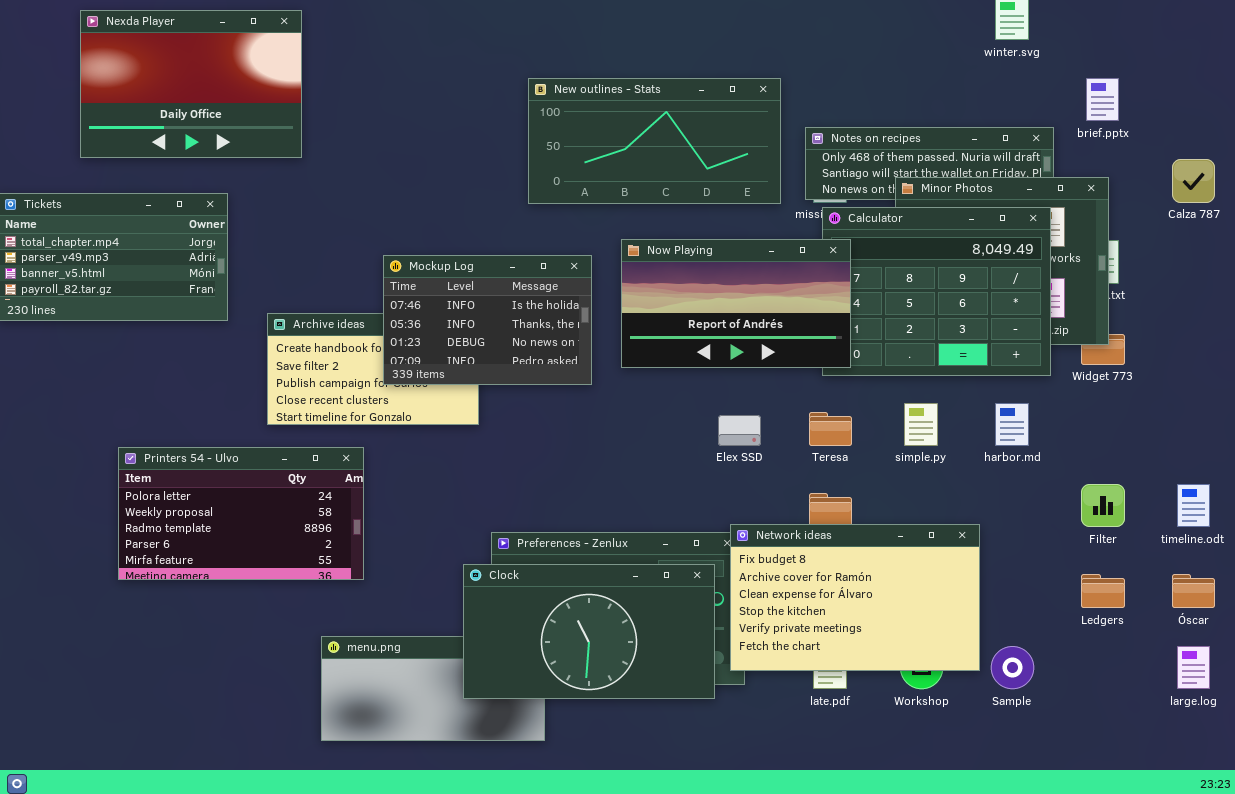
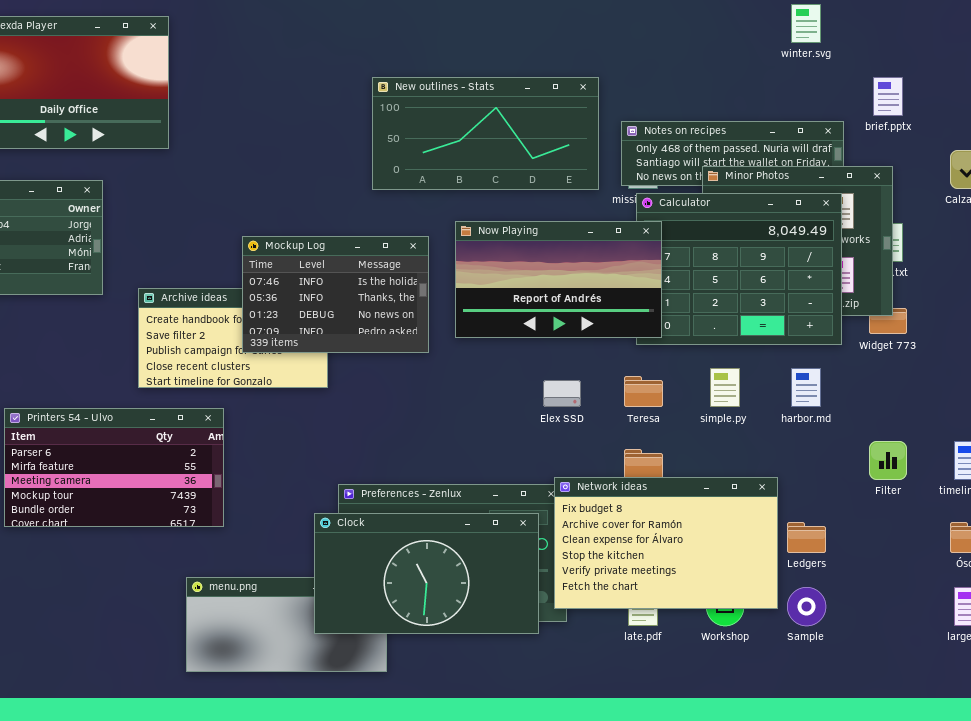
Printers 54 - Ulvo: [118,447,364,580] -> [4,408,224,527], scrolled down 3 rows
Ledgers: [1081,574,1125,608] -> [787,522,826,553], moved

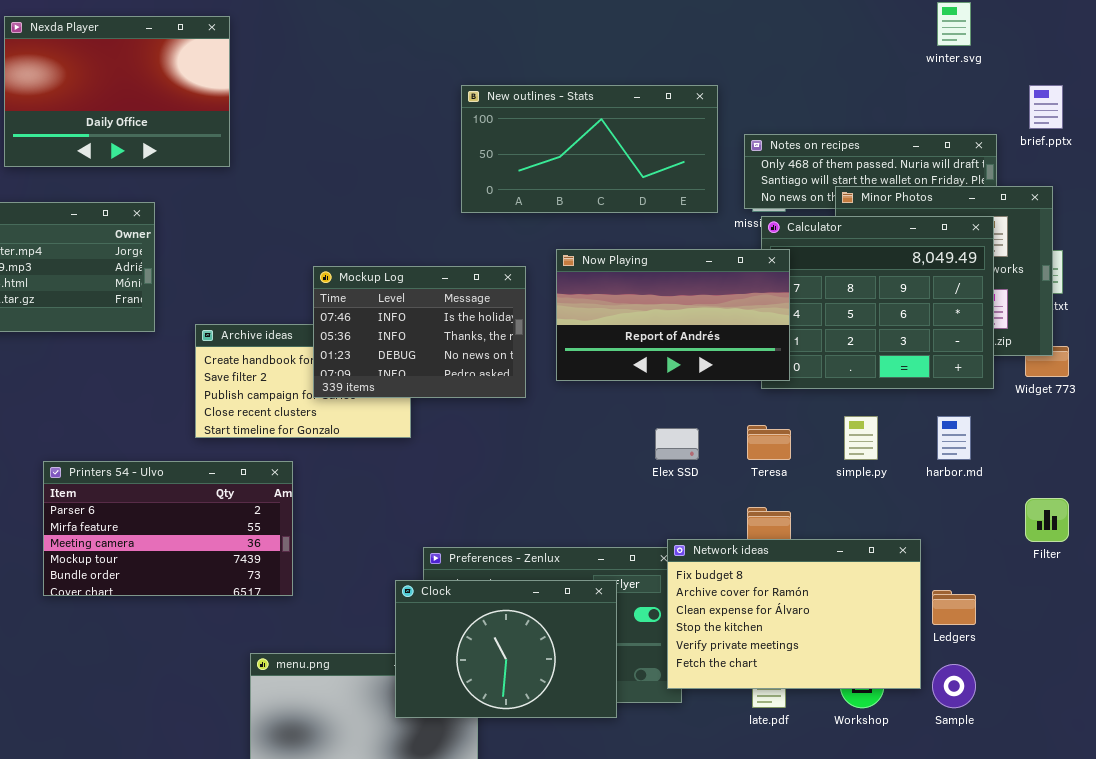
Clock: [314,513,539,634] -> [395,580,617,718], resized

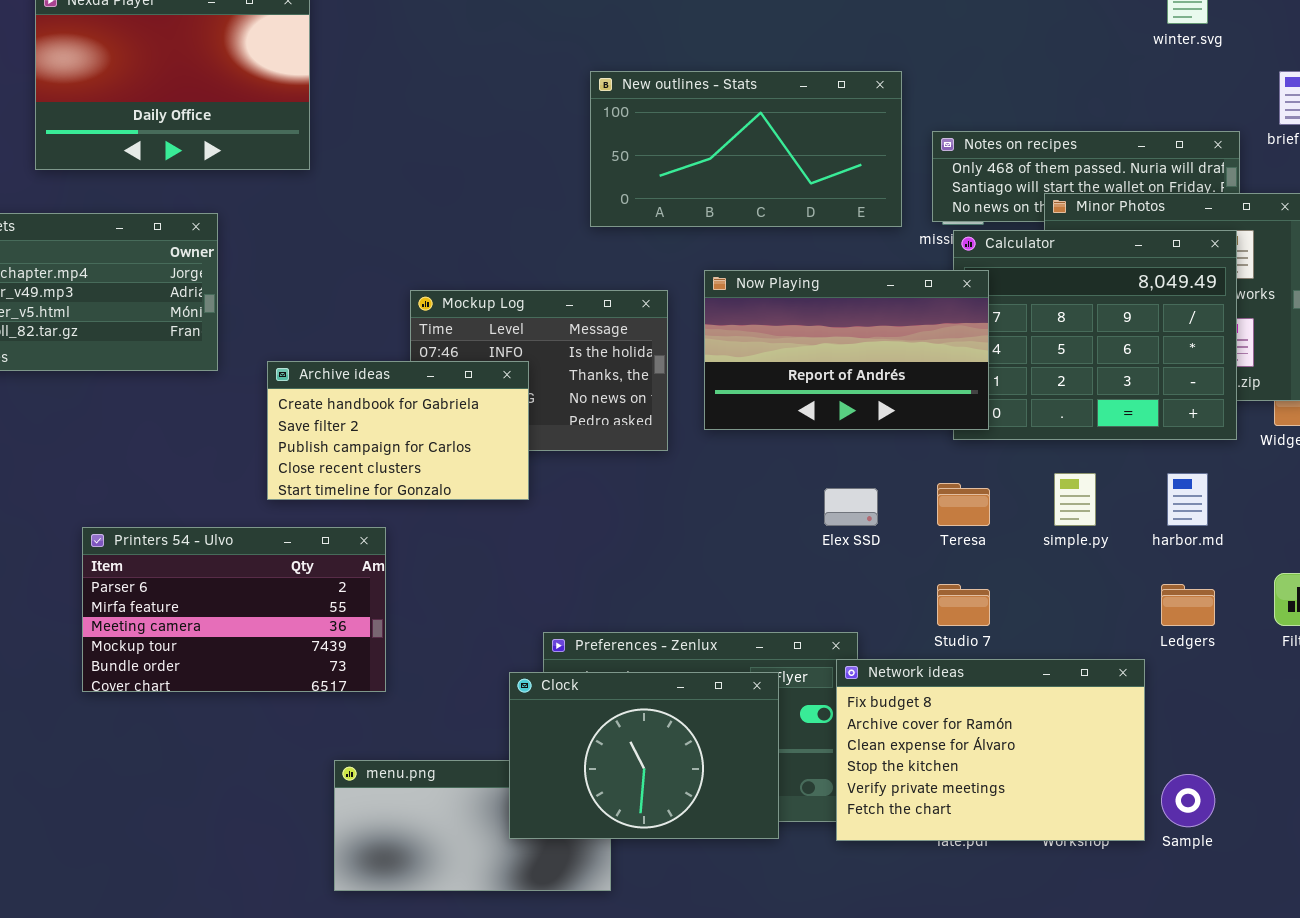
Archive ideas: [195,324,411,438] -> [267,361,529,500], raised
Network ideas: [667,539,921,689] -> [836,659,1145,841], moved
Ledgers: [932,590,976,625] -> [1161,584,1215,626], moved

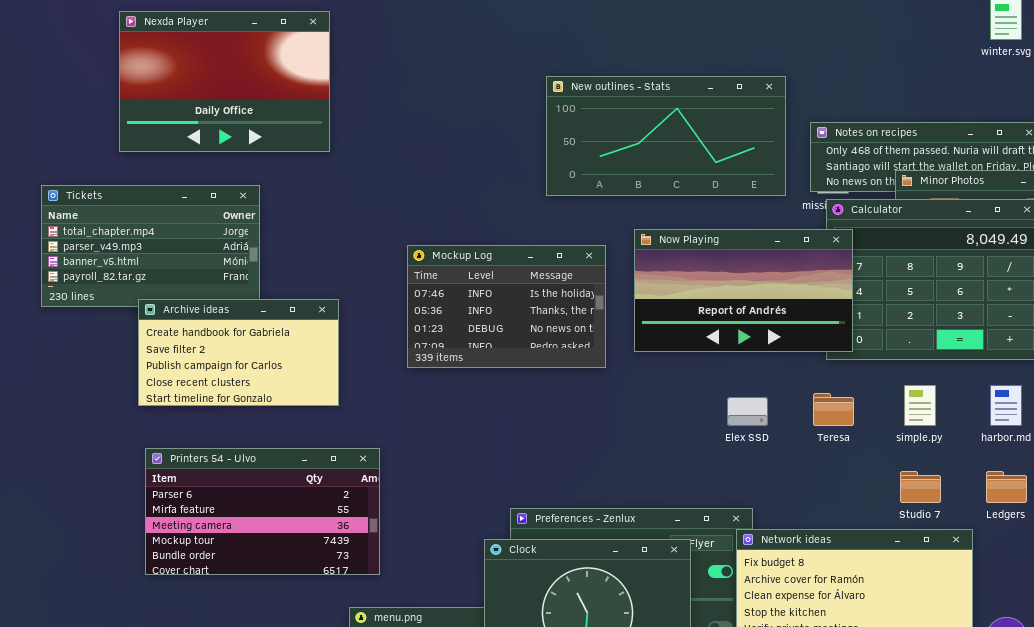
Archive ideas: [267,361,529,500] -> [138,299,339,406], moved
Printers 54 - Ulvo: [82,527,386,692] -> [145,448,380,575], moved
Studio 7: [937,584,990,626] -> [900,471,941,503], moved

